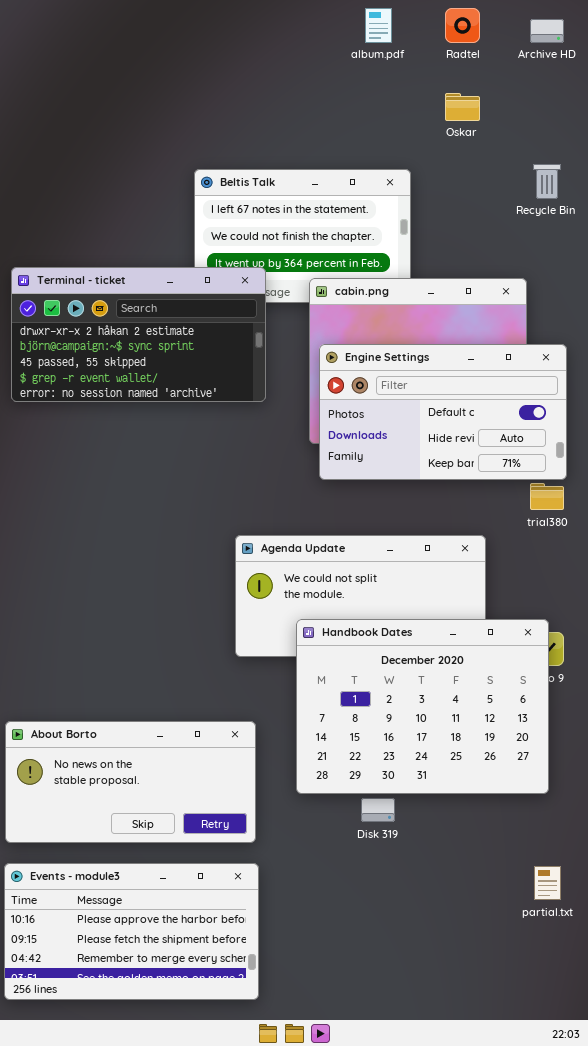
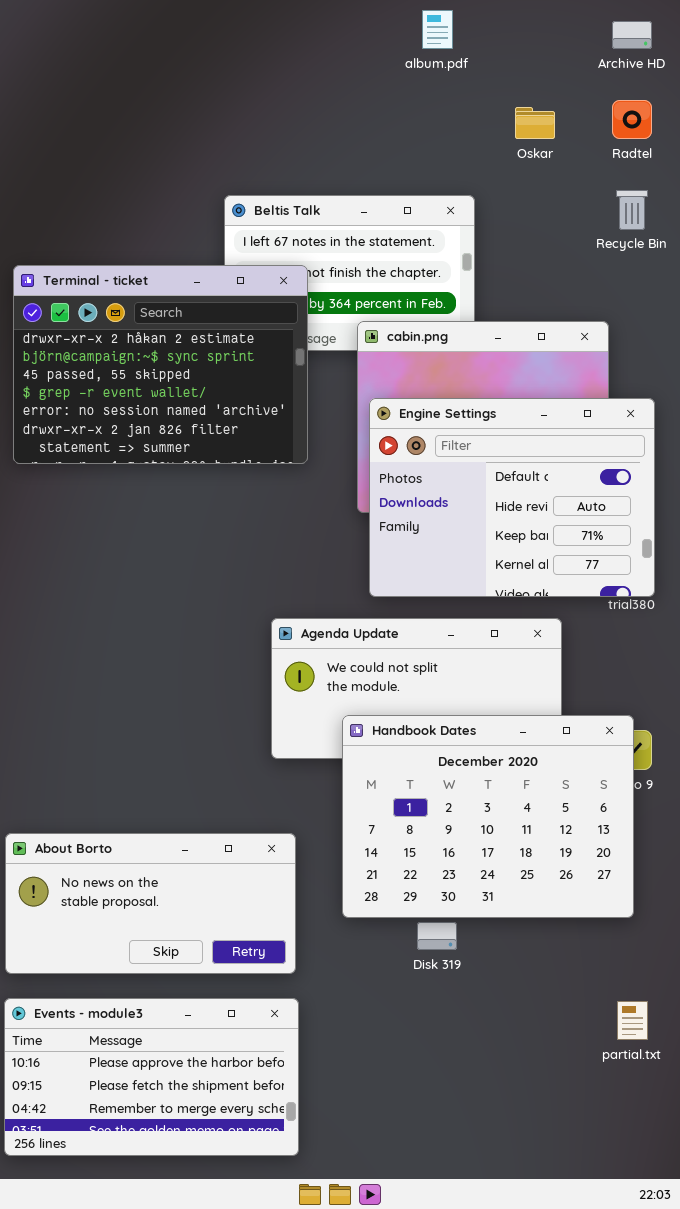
Radtel: [445,8,480,43] -> [612,100,652,139], moved
Terminal - ticket: [11,267,266,402] -> [13,265,308,464], resized
Engine Settings: [319,344,567,480] -> [369,398,655,597], resized

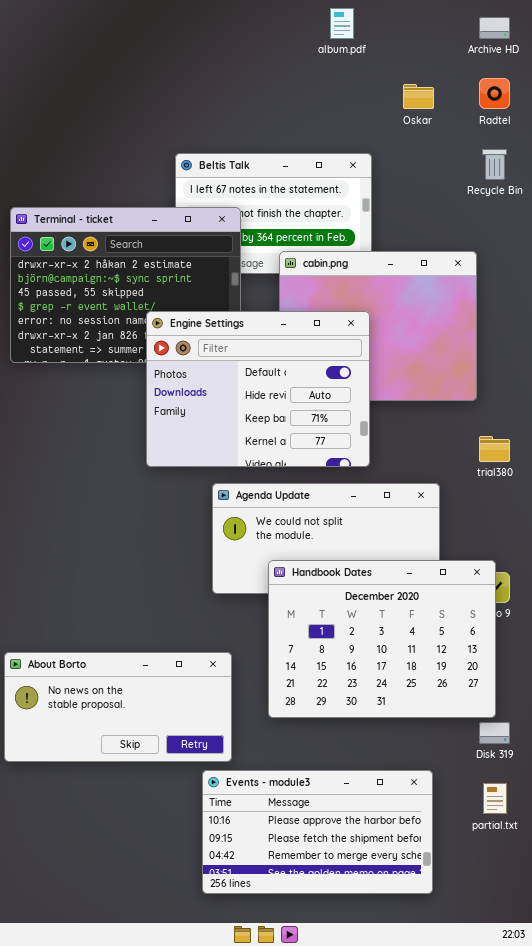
Engine Settings: [369,398,655,597] -> [146,311,370,467], moved
Disk 319: [417,922,457,950] -> [479,722,510,744], moved
Events - module3: [4,998,299,1156] -> [202,770,433,894], moved

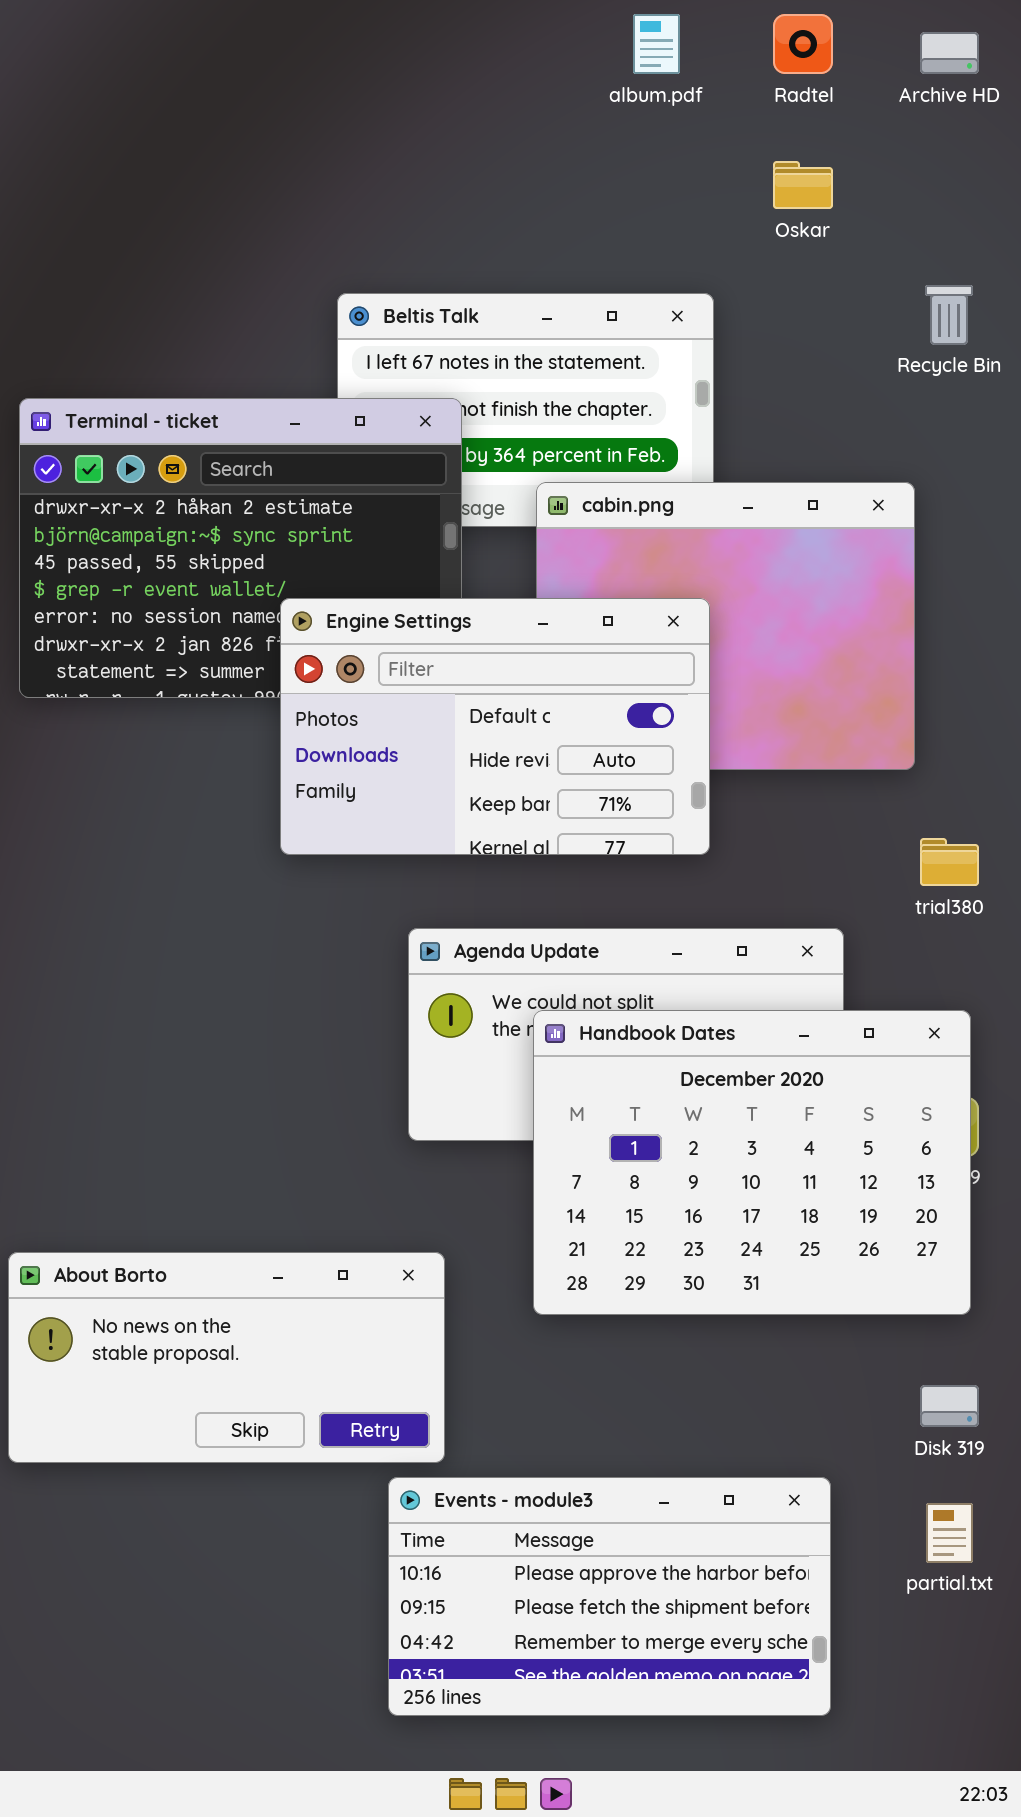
Radtel: [479,78,510,109] -> [773,14,833,74], moved
Engine Settings: [146,311,370,467] -> [280,598,710,855], resized
Handbook Dates: [268,560,496,718] -> [533,1010,971,1315], moved

